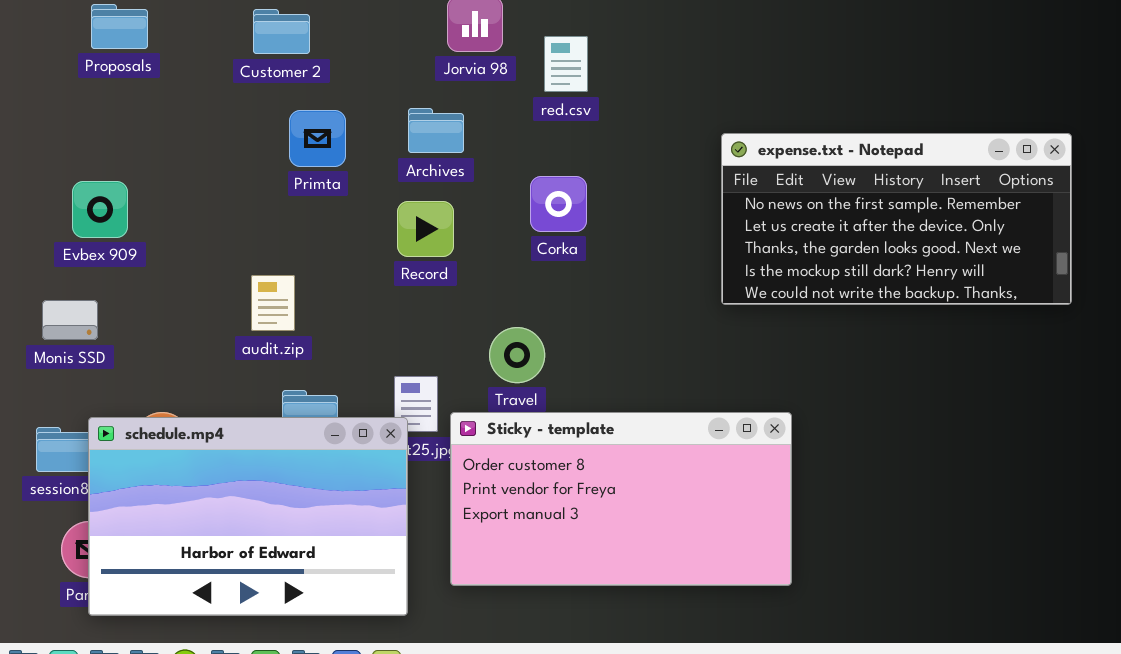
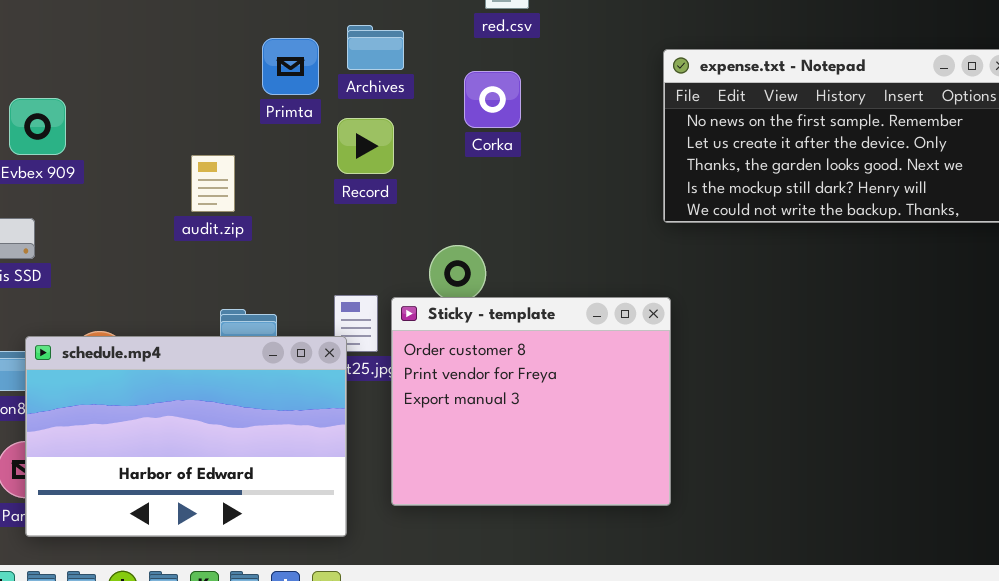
Primta: [289,110,346,167] -> [262,38,319,95], moved
Corka: [530,176,587,232] -> [464,71,521,128], moved
audit.zip: [251,275,295,331] -> [191,155,235,212], moved
Sticky - template: [450,412,792,586] -> [391,297,671,506], resized

